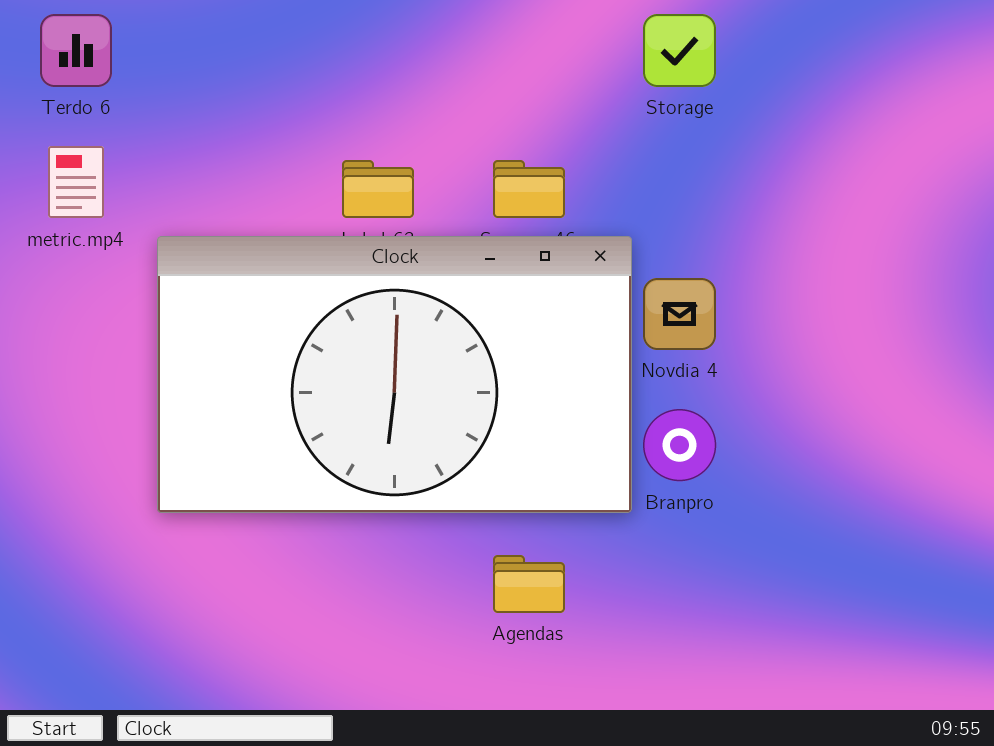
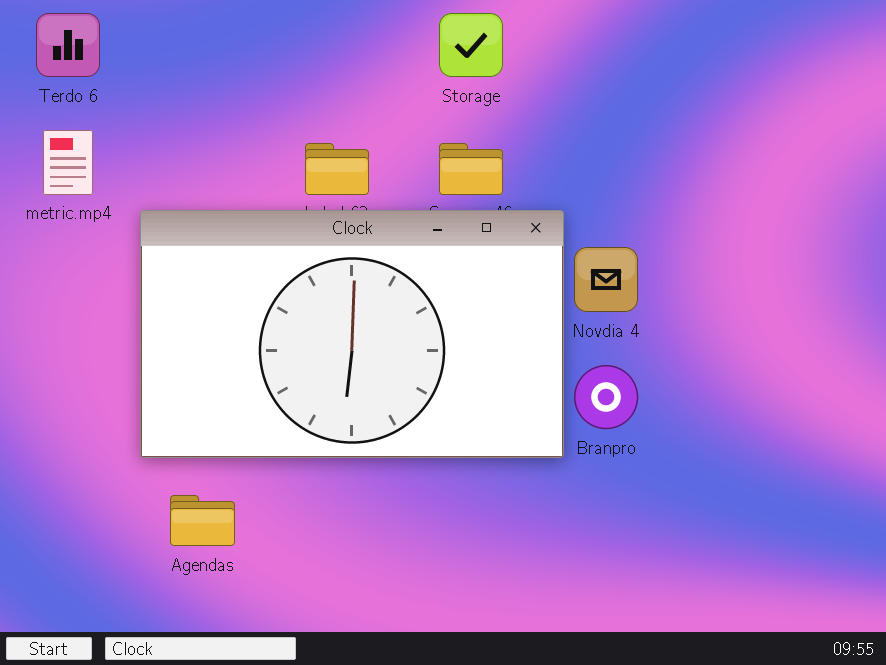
Storage: [643,14,716,87] -> [439,13,503,77], moved
Agendas: [493,555,565,613] -> [170,495,235,546], moved

